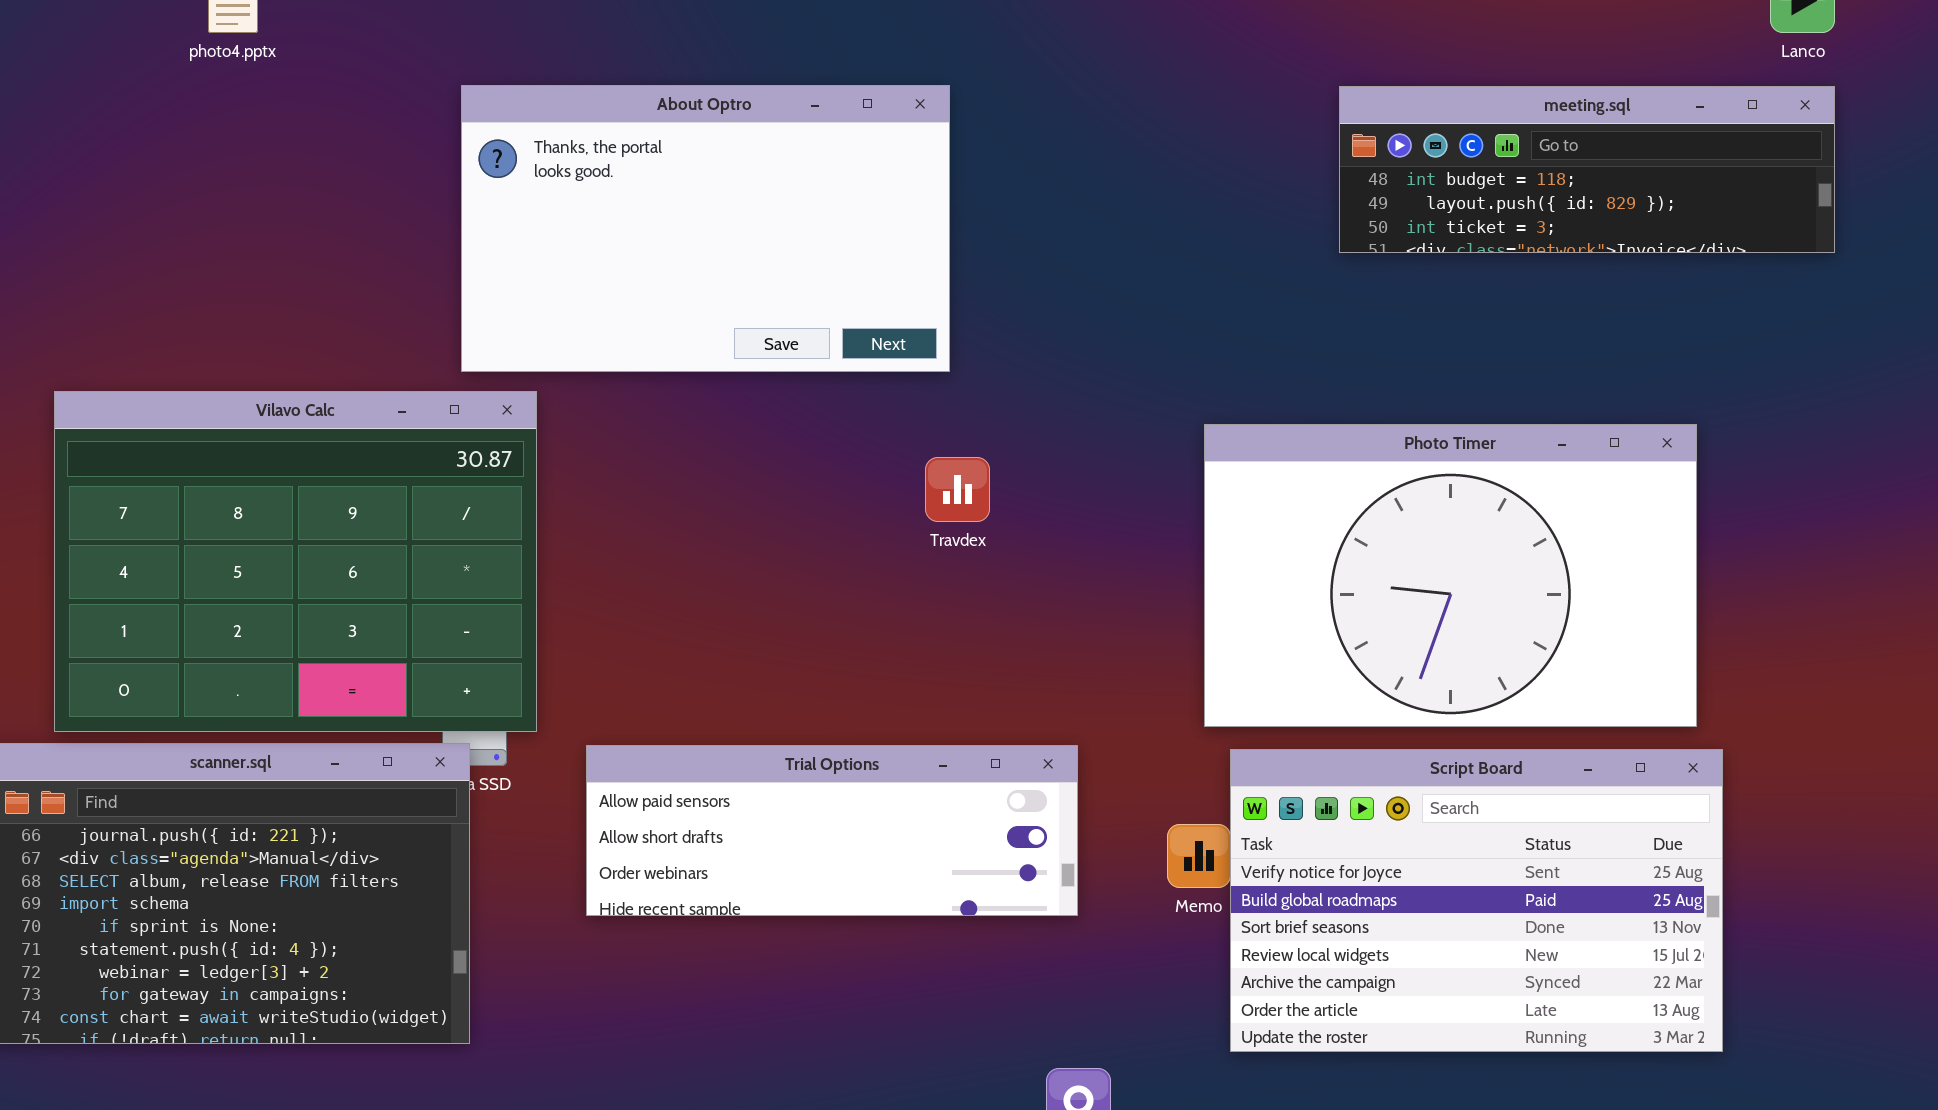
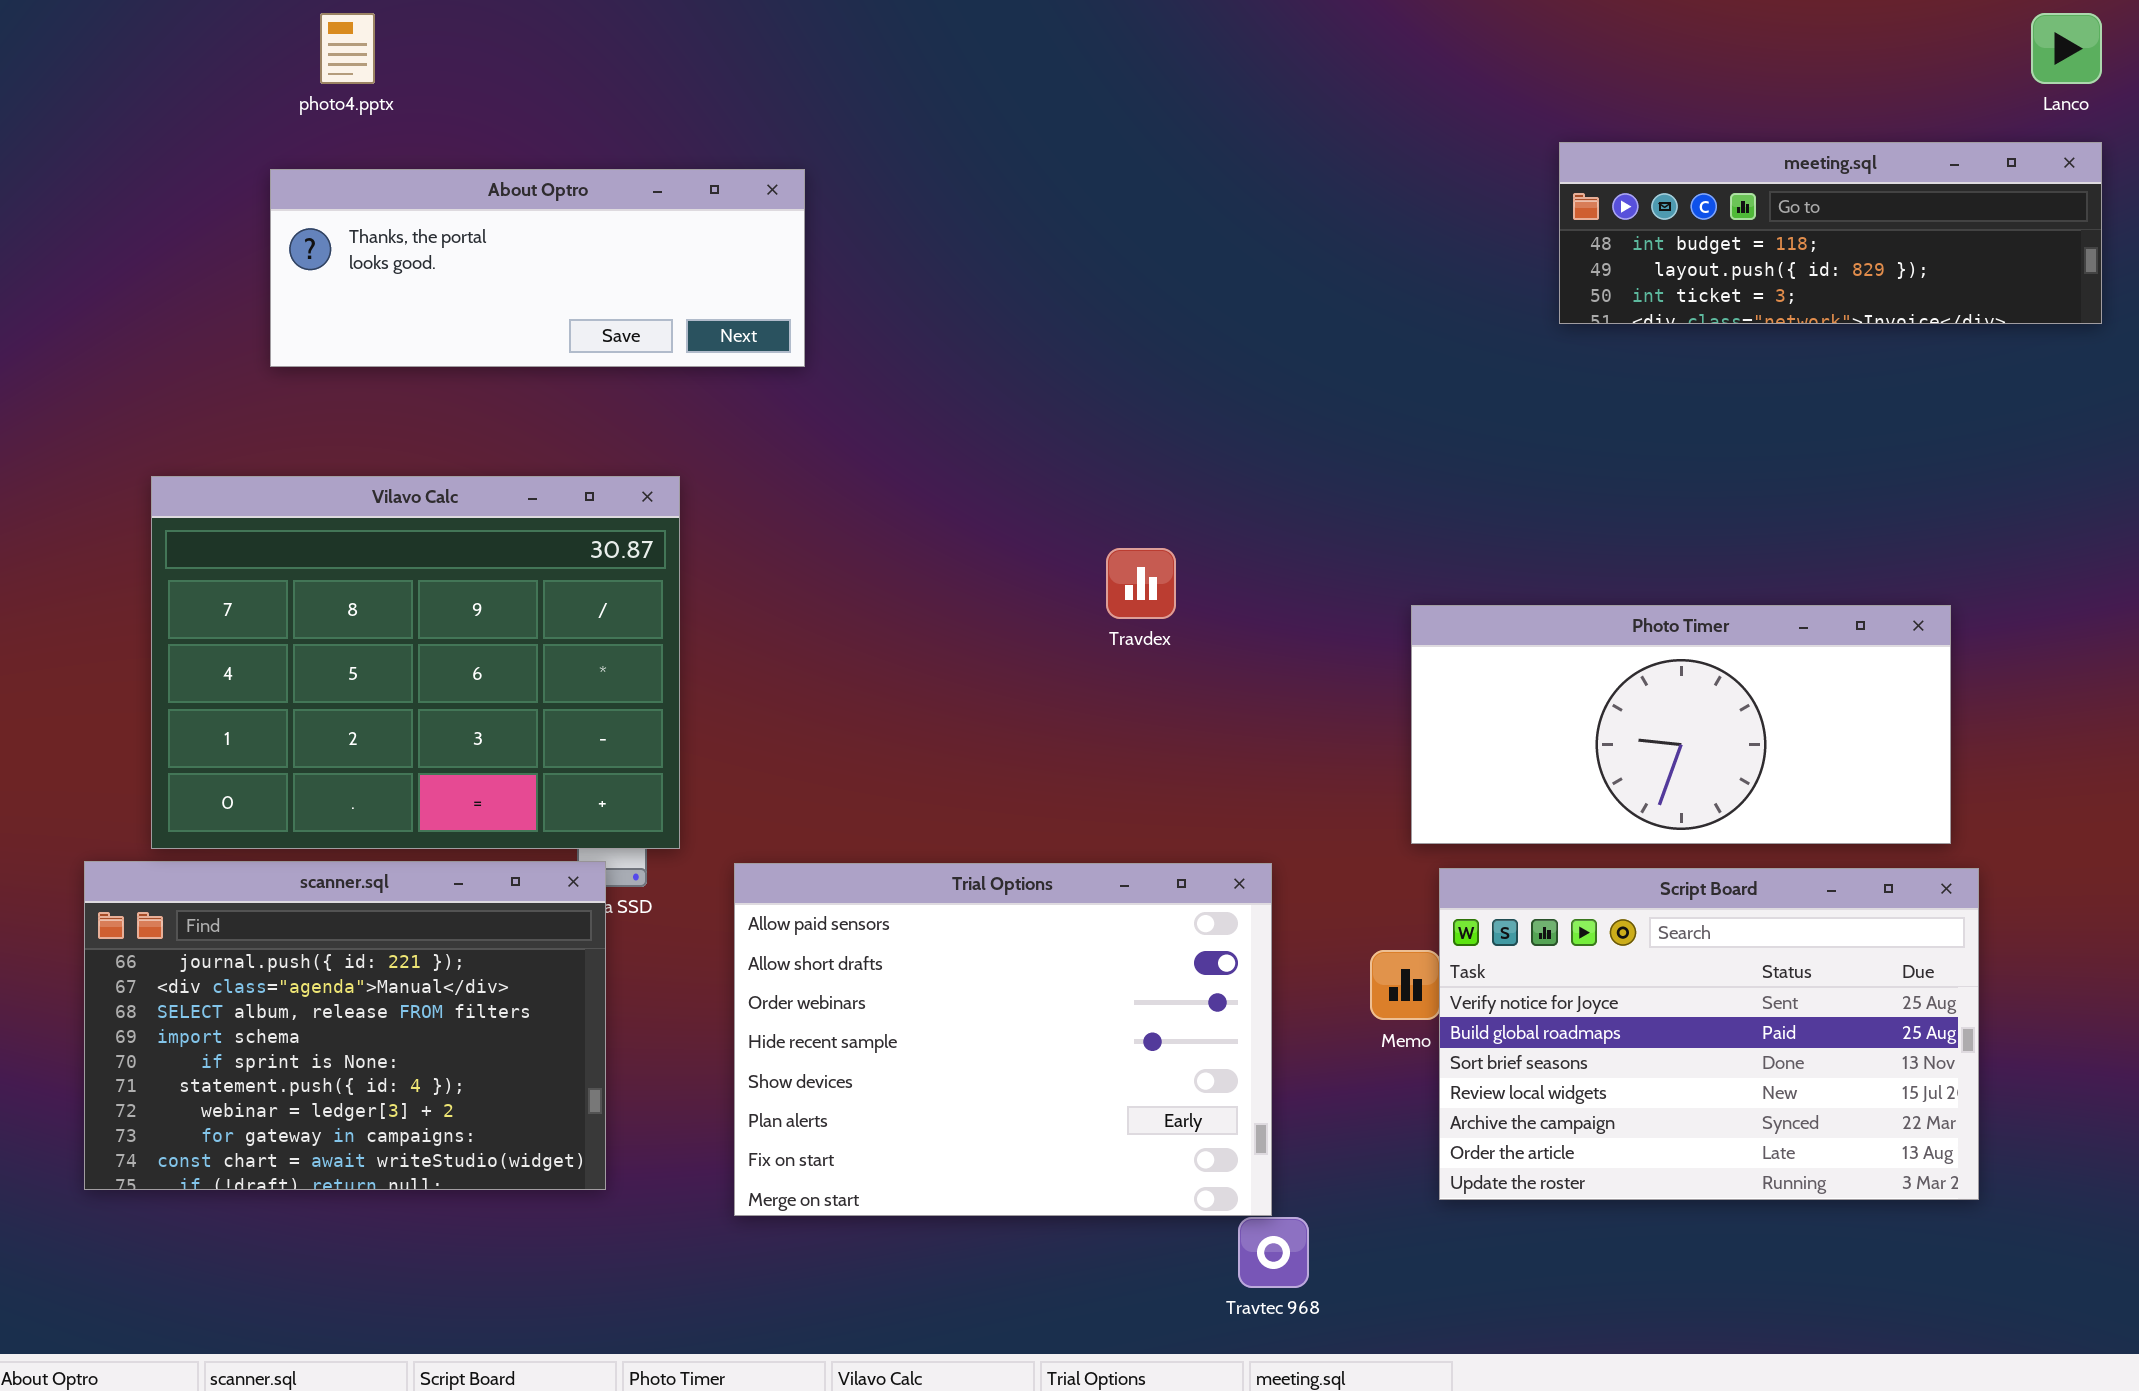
About Optro: [461,85,950,372] -> [270,169,805,367], moved, resized
Photo Timer: [1204,424,1697,727] -> [1411,605,1951,844], resized
Trial Options: [586,745,1078,916] -> [734,863,1272,1216], resized

